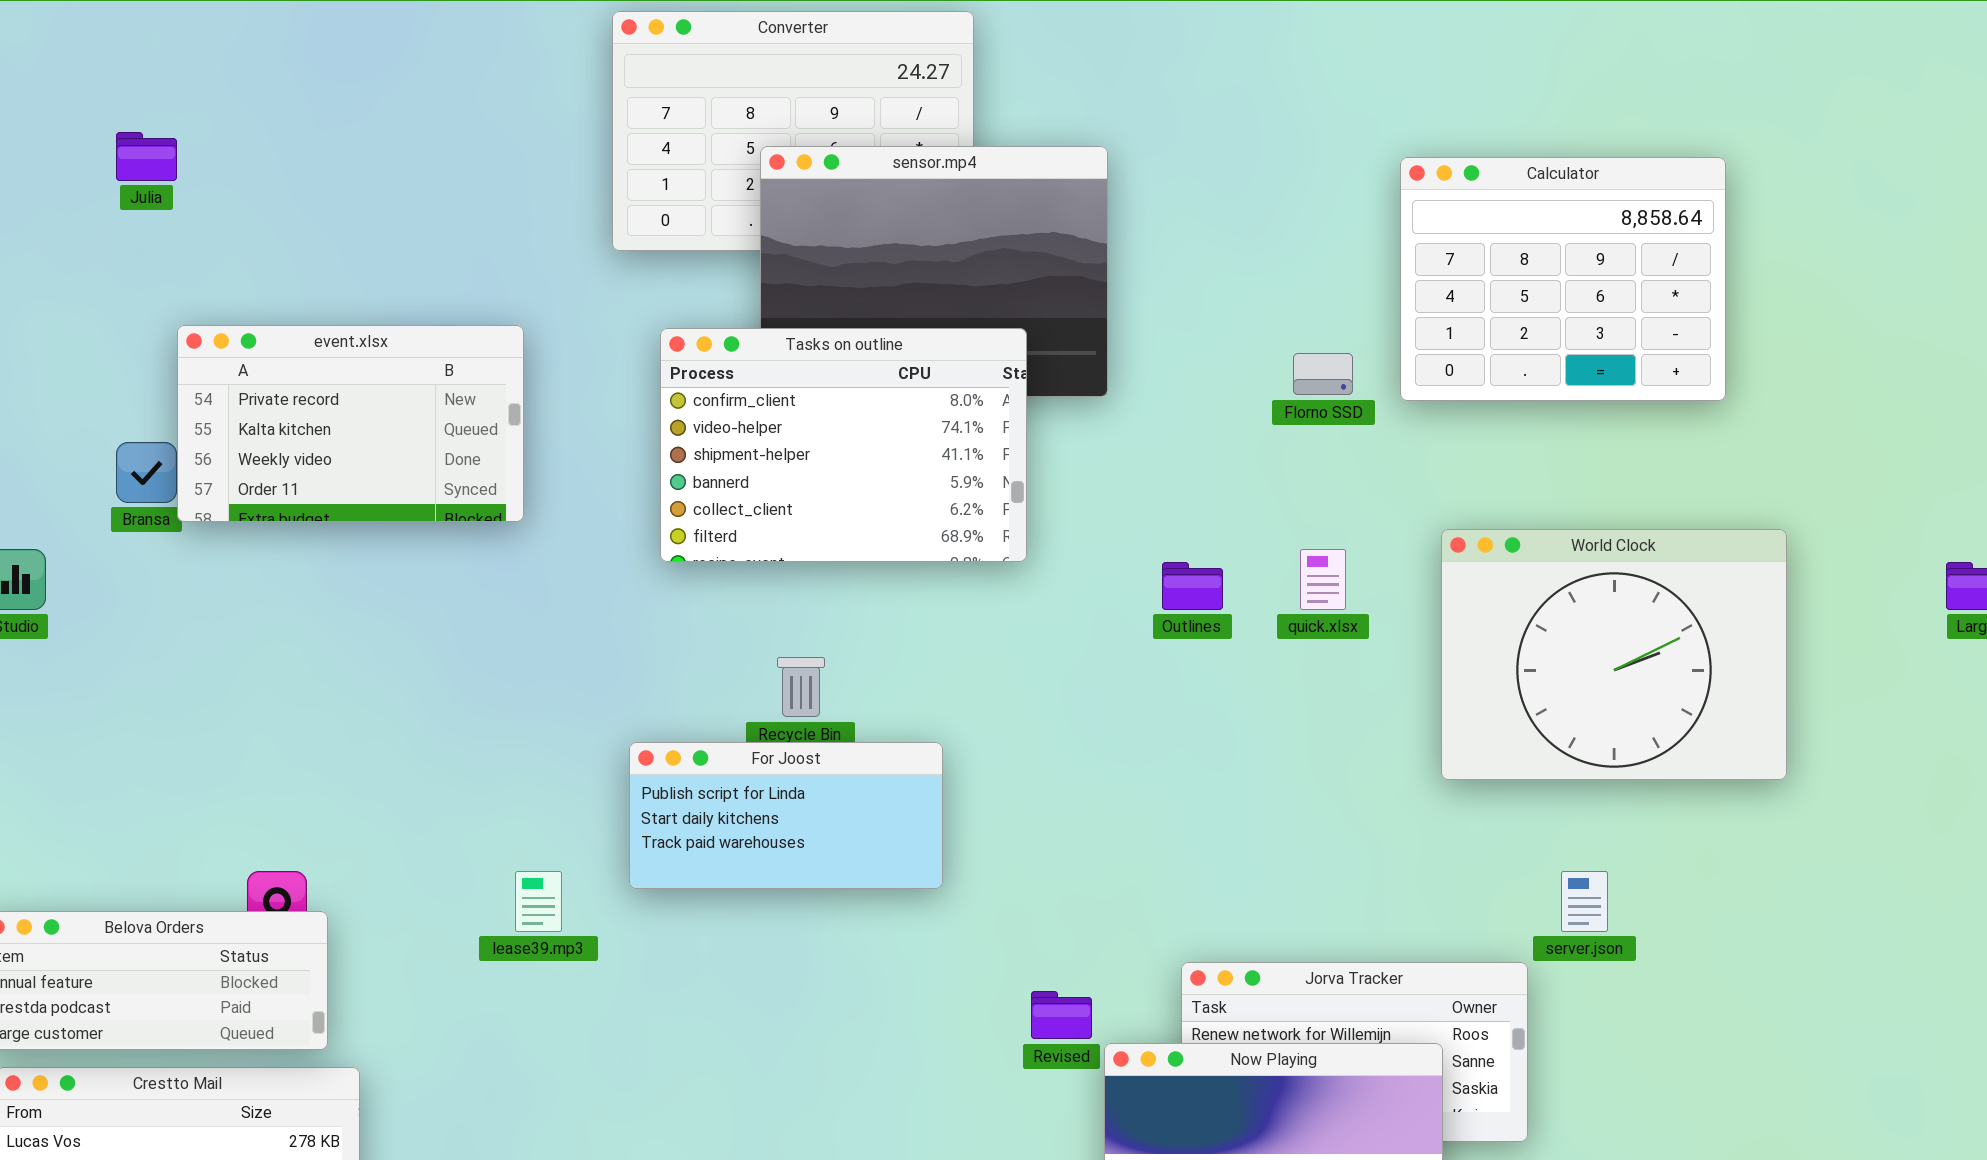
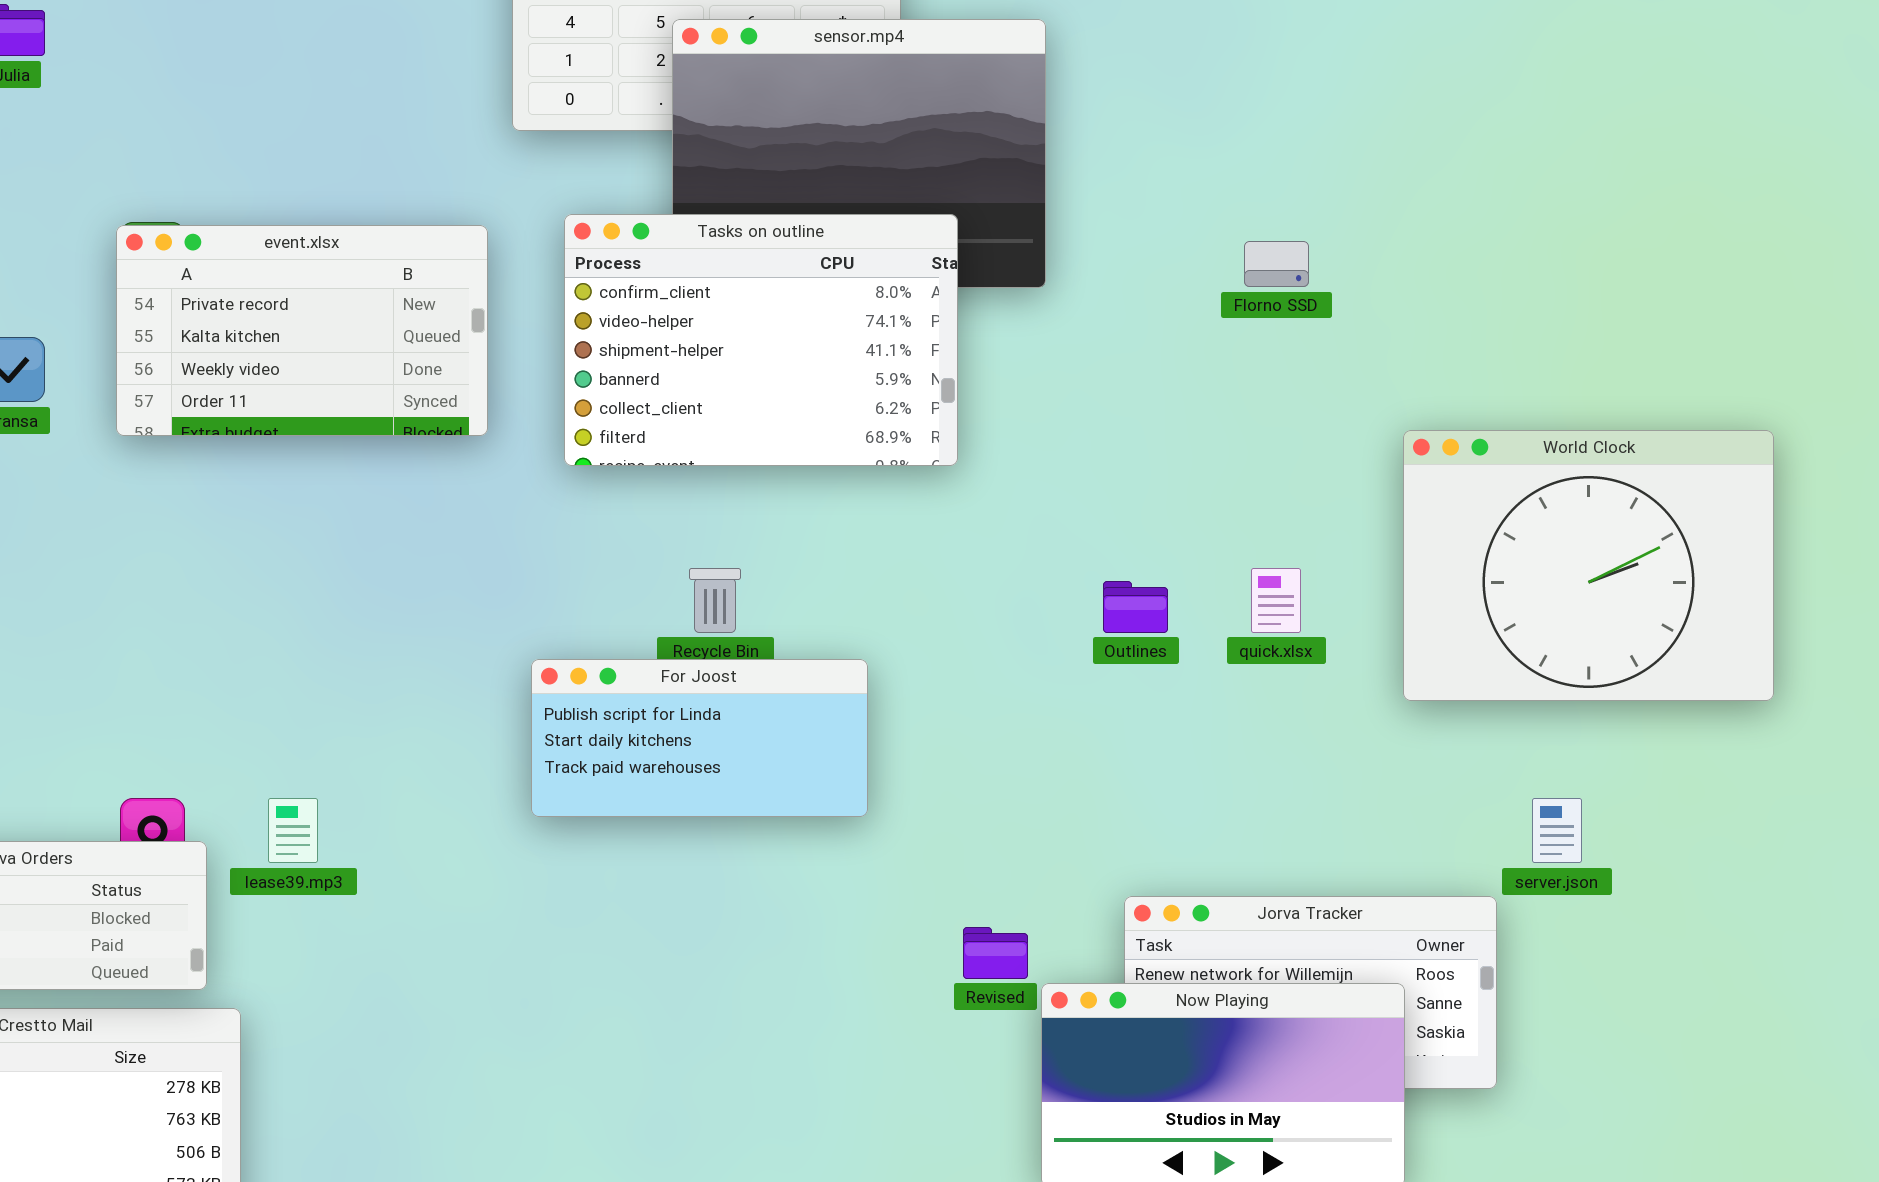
Calculator: [1400,157,1726,401] -> none, closed
event.xlsx: [177,325,524,522] -> [116,225,488,436], moved
quick.xlsx: [1300,549,1346,610] -> [1251,568,1301,633], moved
Outlines: [1162,562,1223,610] -> [1103,581,1168,633], moved
lease39.mp3: [515,871,562,932] -> [268,798,318,863], moved

